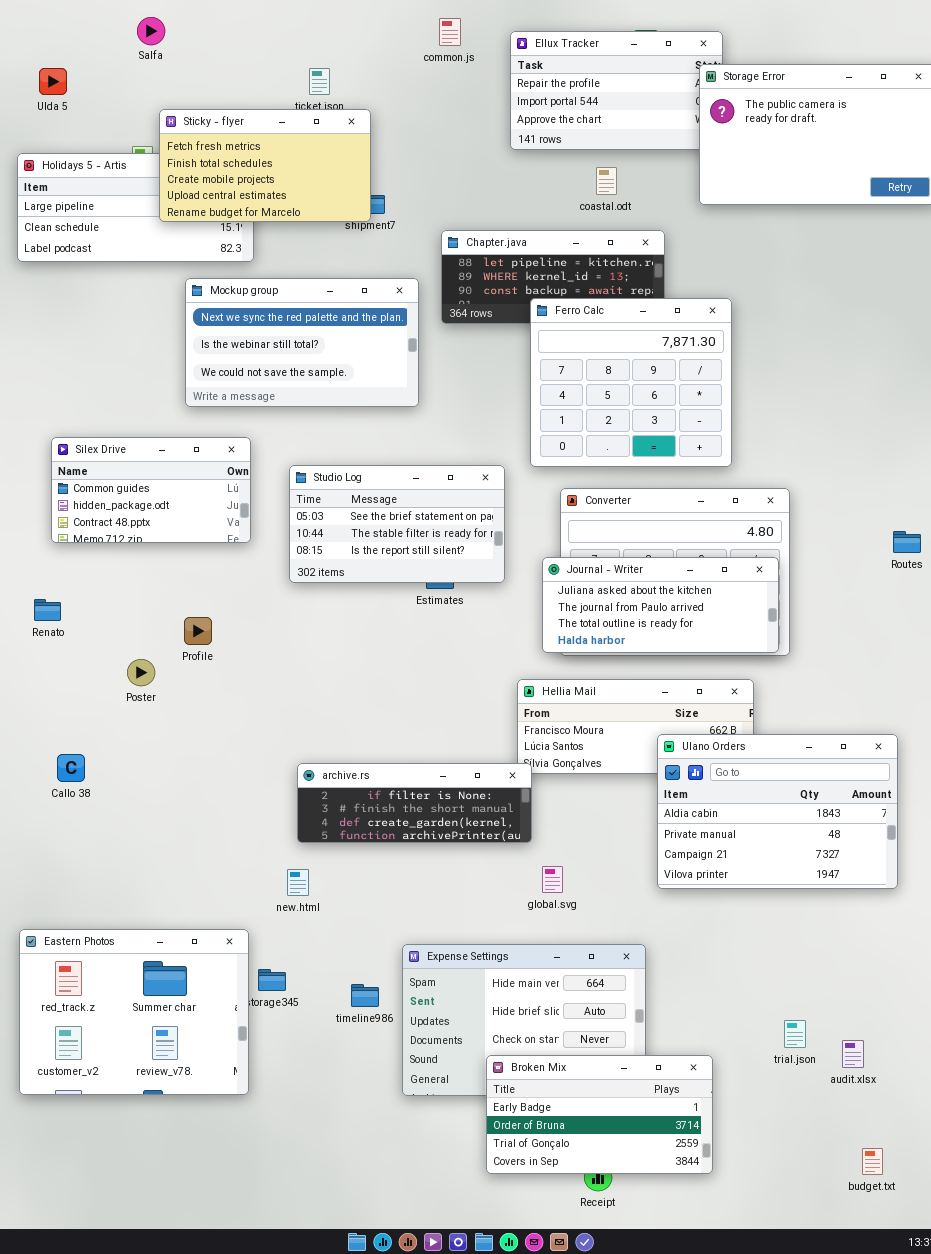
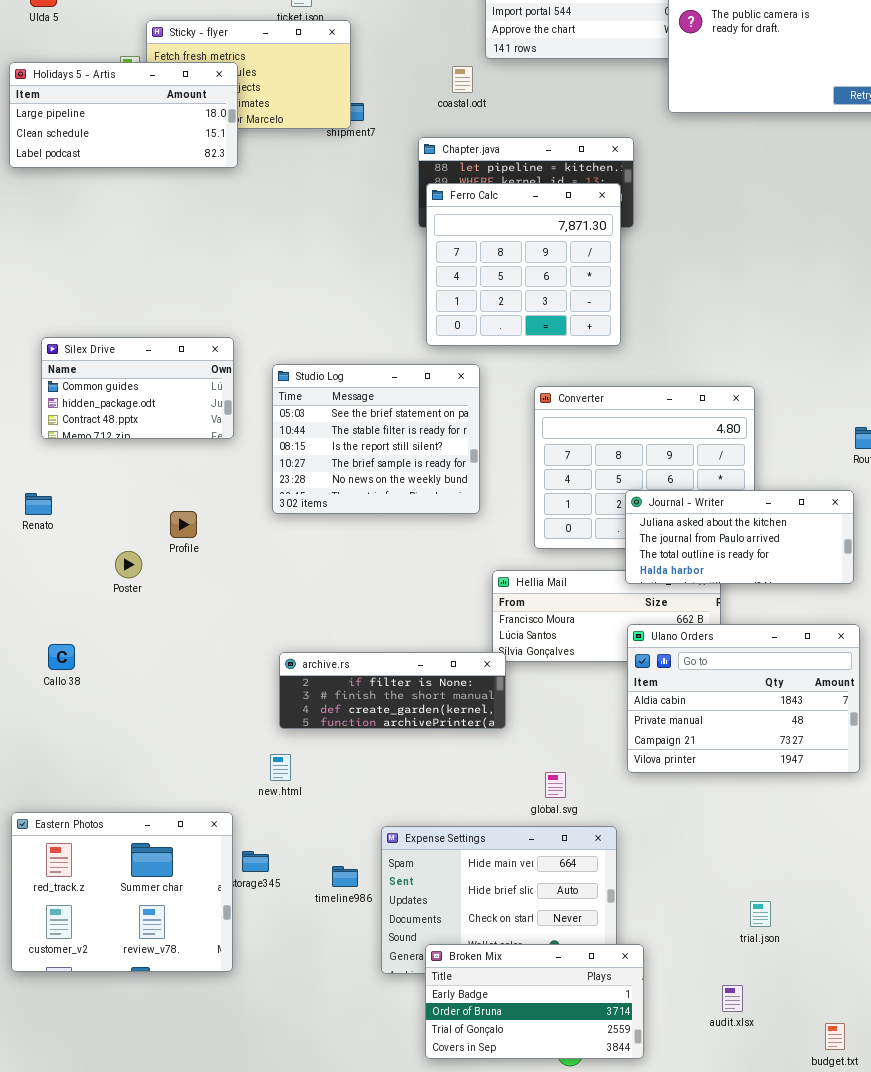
Holidays 5 - Artis: [17,153,254,262] -> [9,62,238,168], raised
coastal.odt: [596,167,617,195] -> [452,66,473,93], moved
Mockup group: [185,278,419,407] -> none, closed
Ferro Calc: [530,298,732,467] -> [426,183,621,346], moved
Studio Log: [289,465,505,583] -> [272,364,480,514], resized
Journal - Writer: [542,557,779,653] -> [625,490,854,584], moved
global.svg: [542,866,563,893] -> [545,772,566,798], moved
audit.xlsx: [842,1040,864,1068] -> [722,985,743,1012], moved
Broken Mix: [486,1055,713,1174] -> [425,944,644,1059], moved

